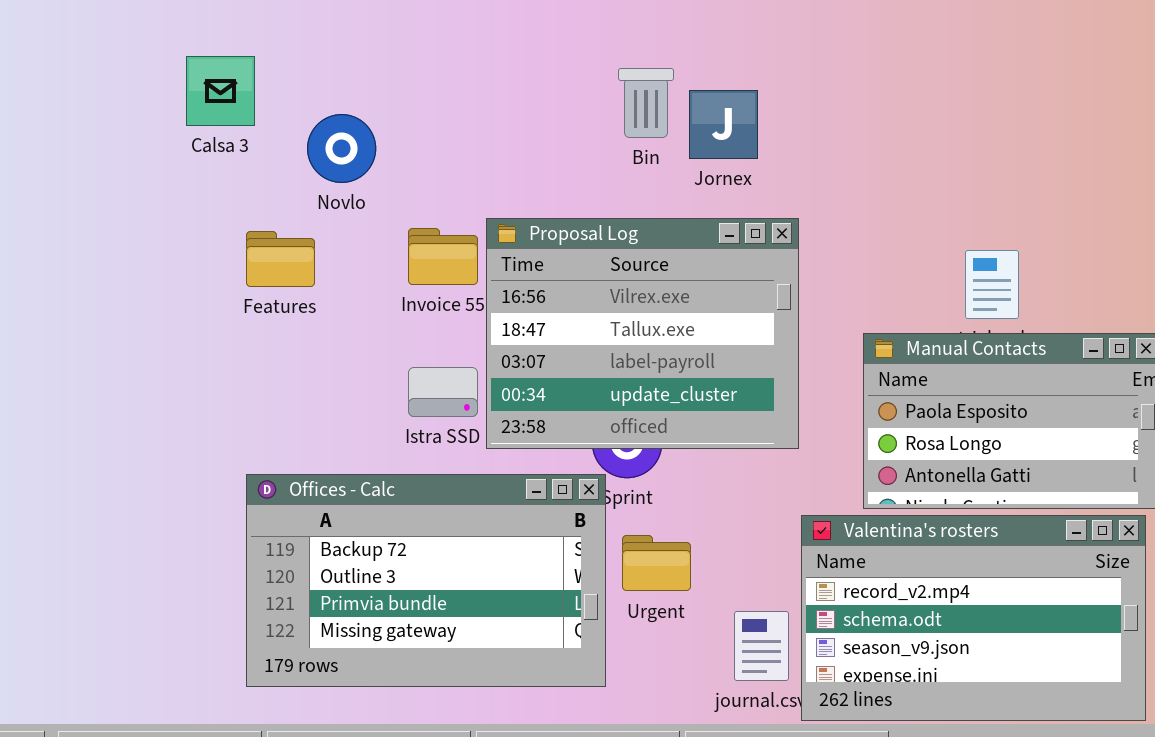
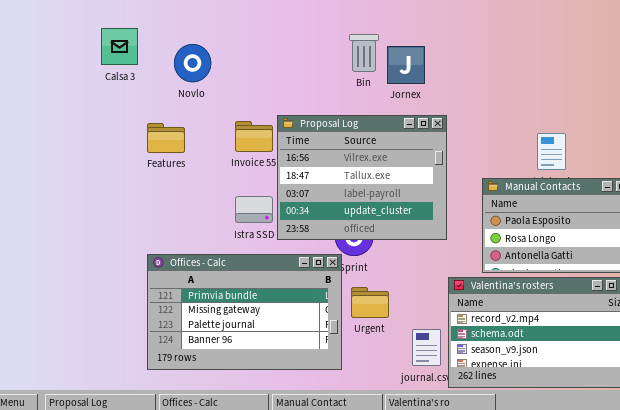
Calsa 3: [186,56,255,126] -> [101,28,138,65], moved
Novlo: [307,114,376,183] -> [174,44,211,82], moved
Offices - Calc: [246,474,606,687] -> [147,254,342,370], scrolled down 2 rows

